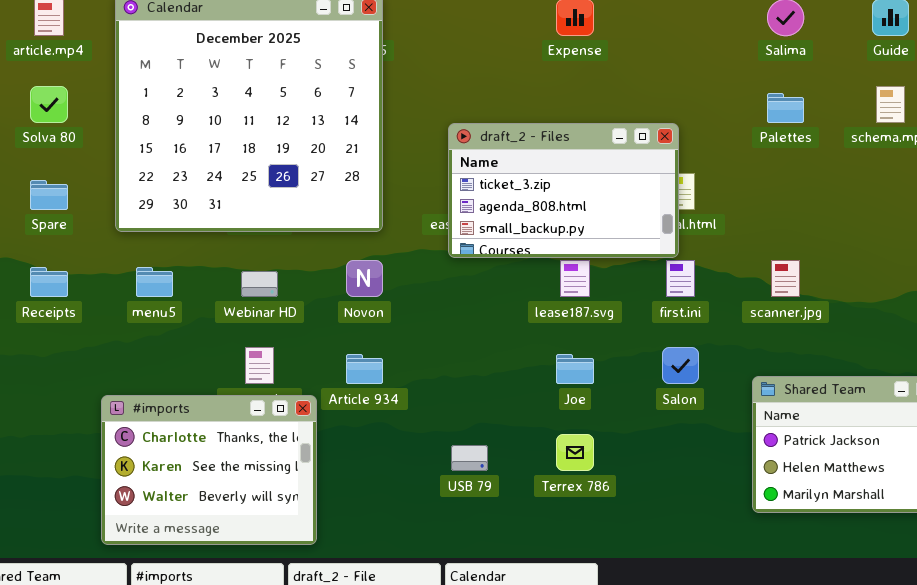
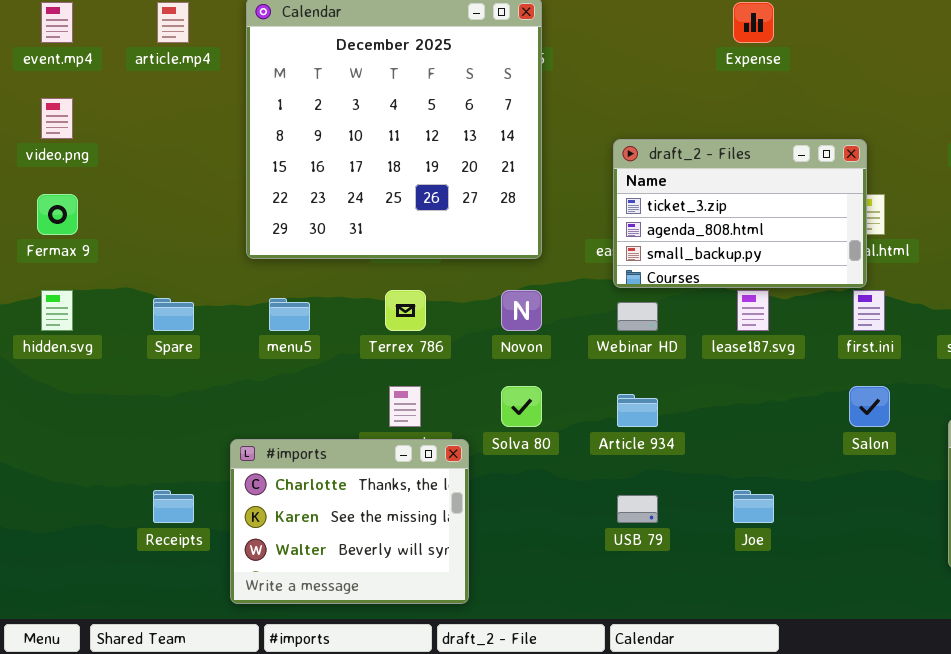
Solva 80: [30,86,68,123] -> [501,386,542,427], moved
Spare: [30,180,68,210] -> [153,298,194,331], moved
Receipts: [30,267,68,297] -> [153,490,194,523], moved
Webinar HD: [241,271,278,297] -> [617,302,658,331], moved
Article 934: [346,354,383,384] -> [617,394,658,427], moved
Joe: [556,354,594,384] -> [733,490,774,523], moved
Terrex 786: [556,434,594,471] -> [385,290,426,331], moved

